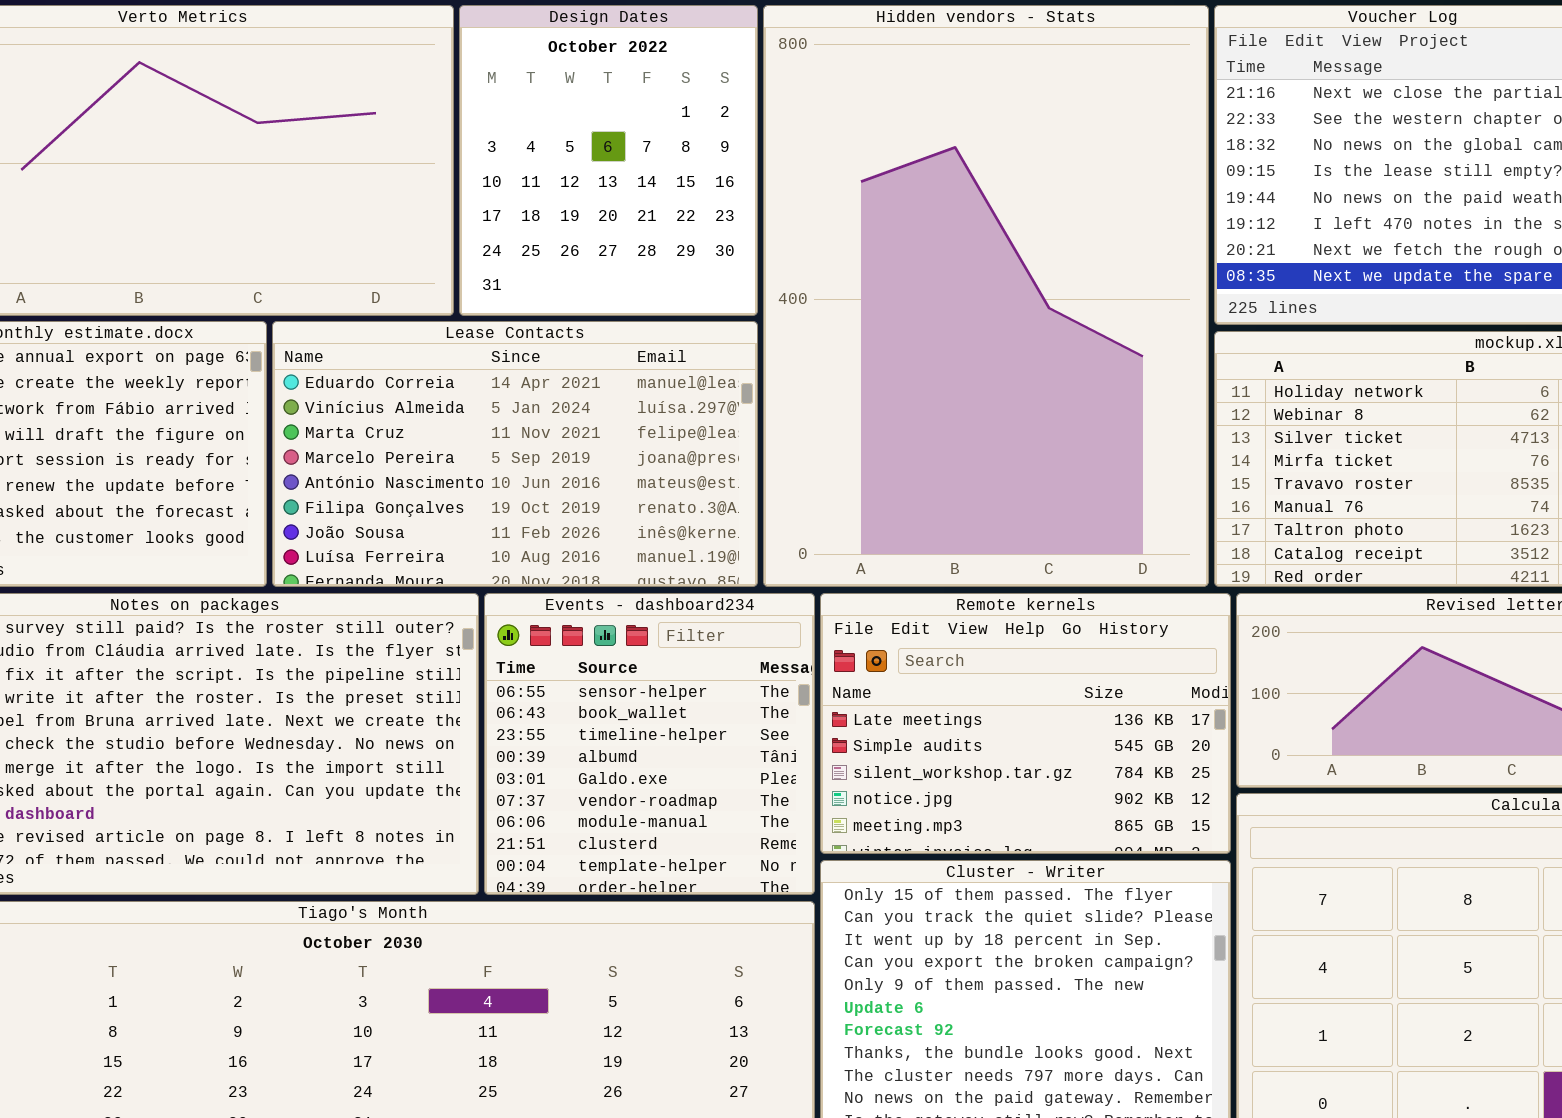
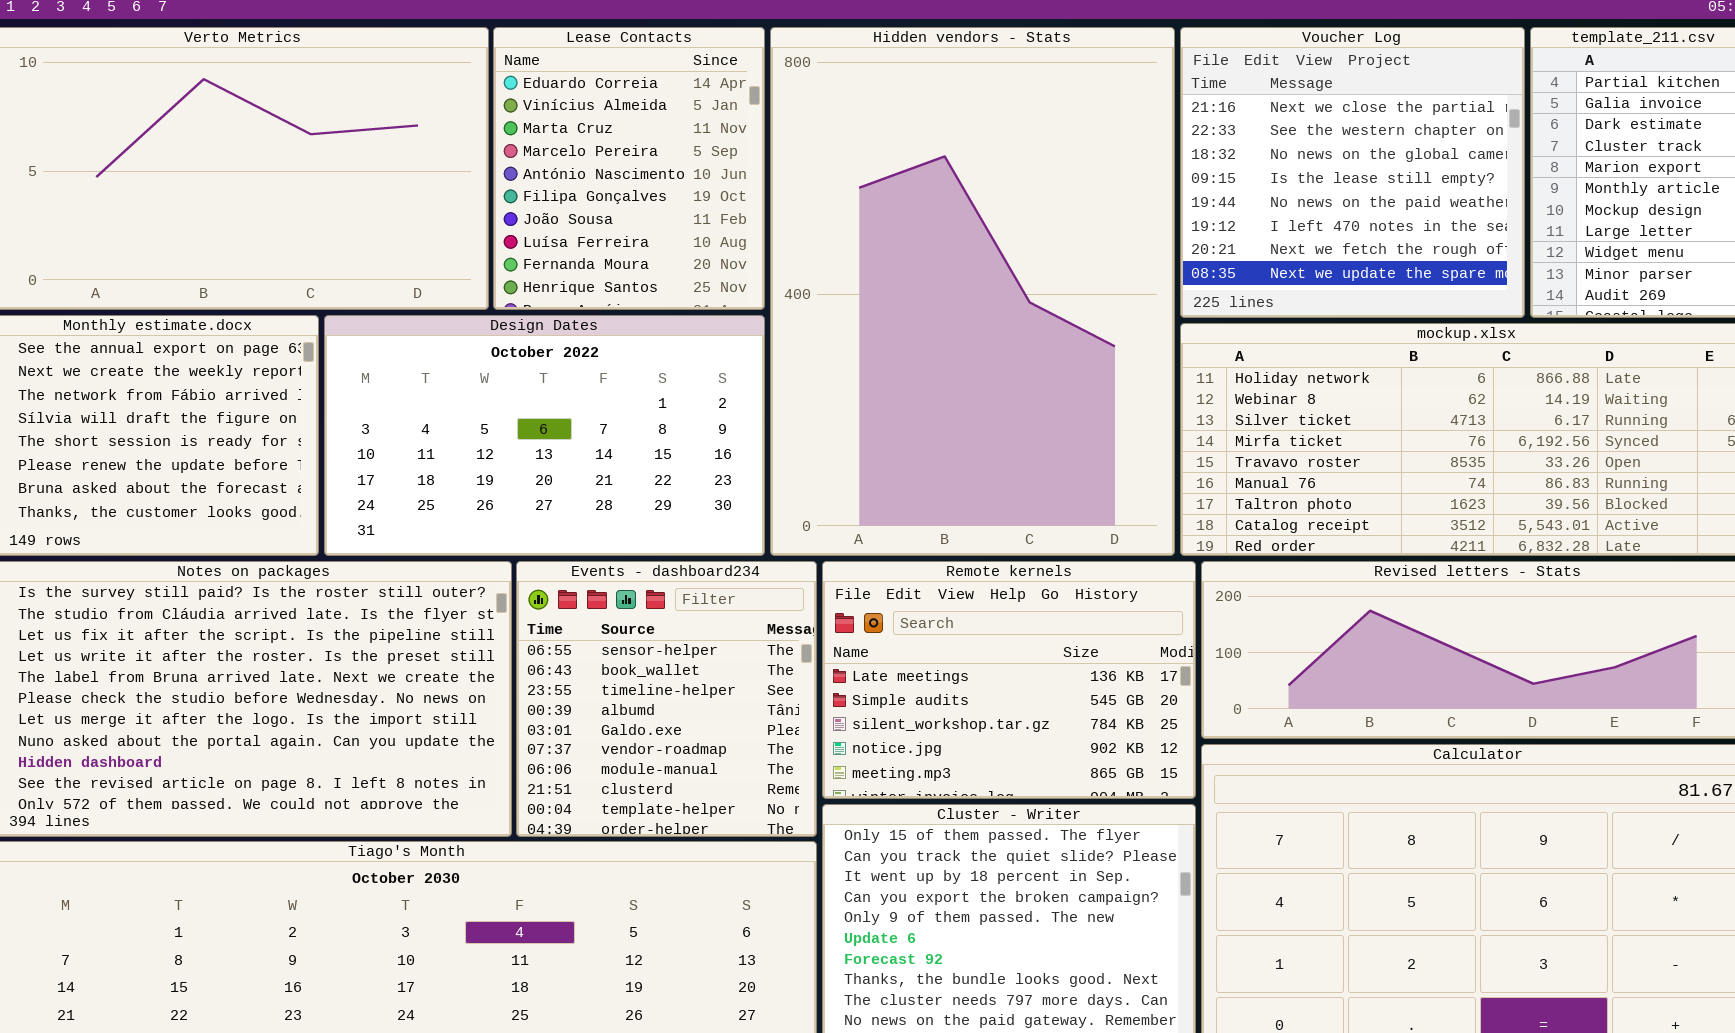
Design Dates: [459,5,758,316] -> [324,315,765,556], moved, resized
Lease Contacts: [272,321,758,587] -> [493,27,765,310], moved, resized

